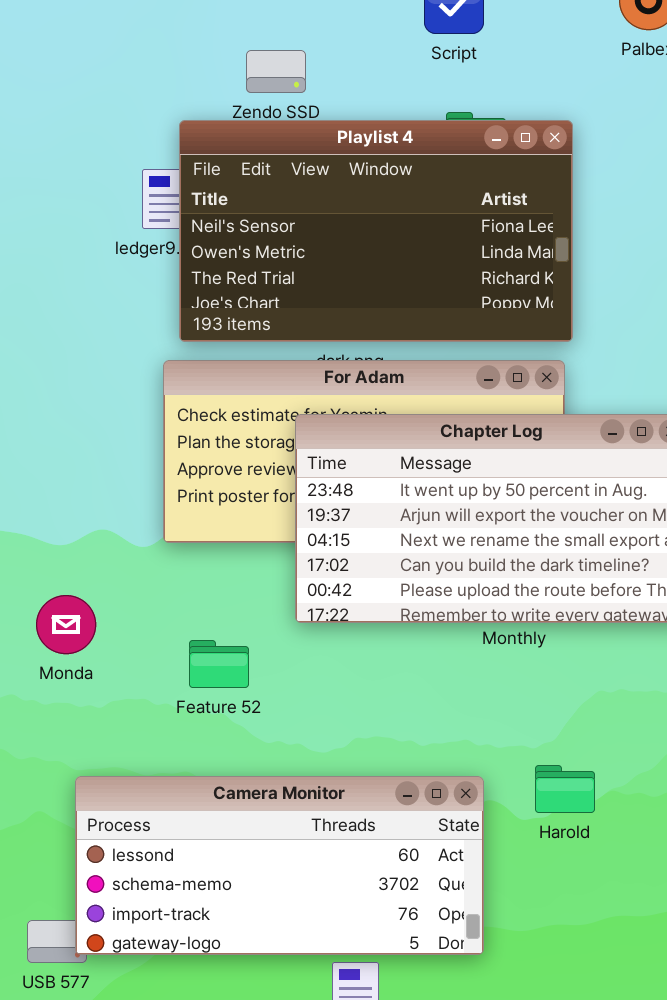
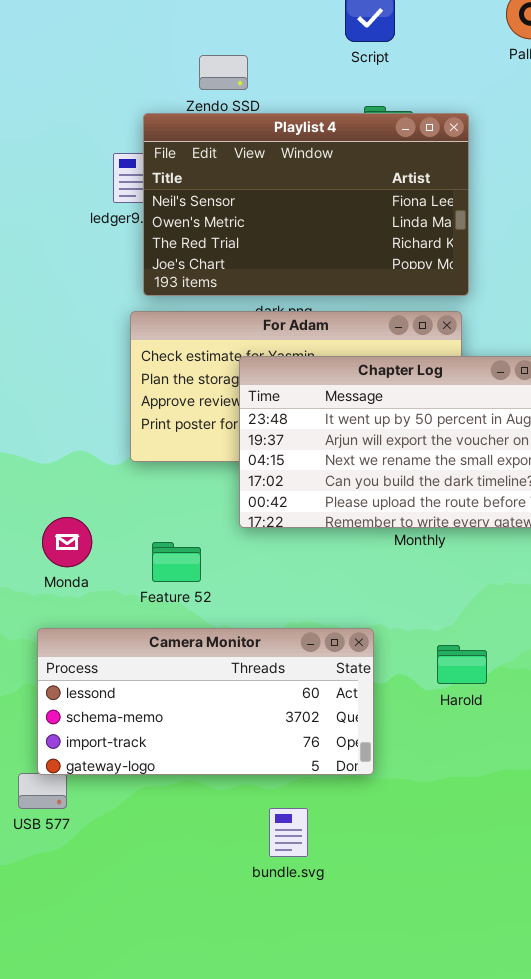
Monda: [36,595,96,654] -> [42,517,92,567], moved
Camera Monitor: [75,776,484,955] -> [37,628,374,775], moved

